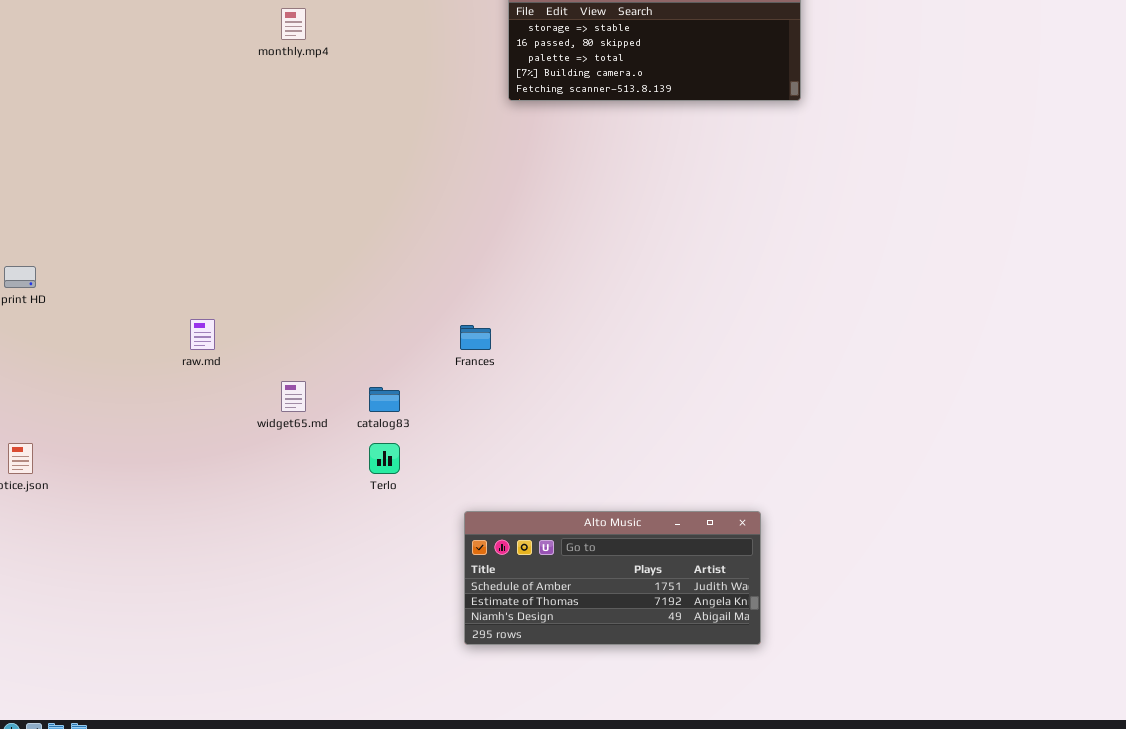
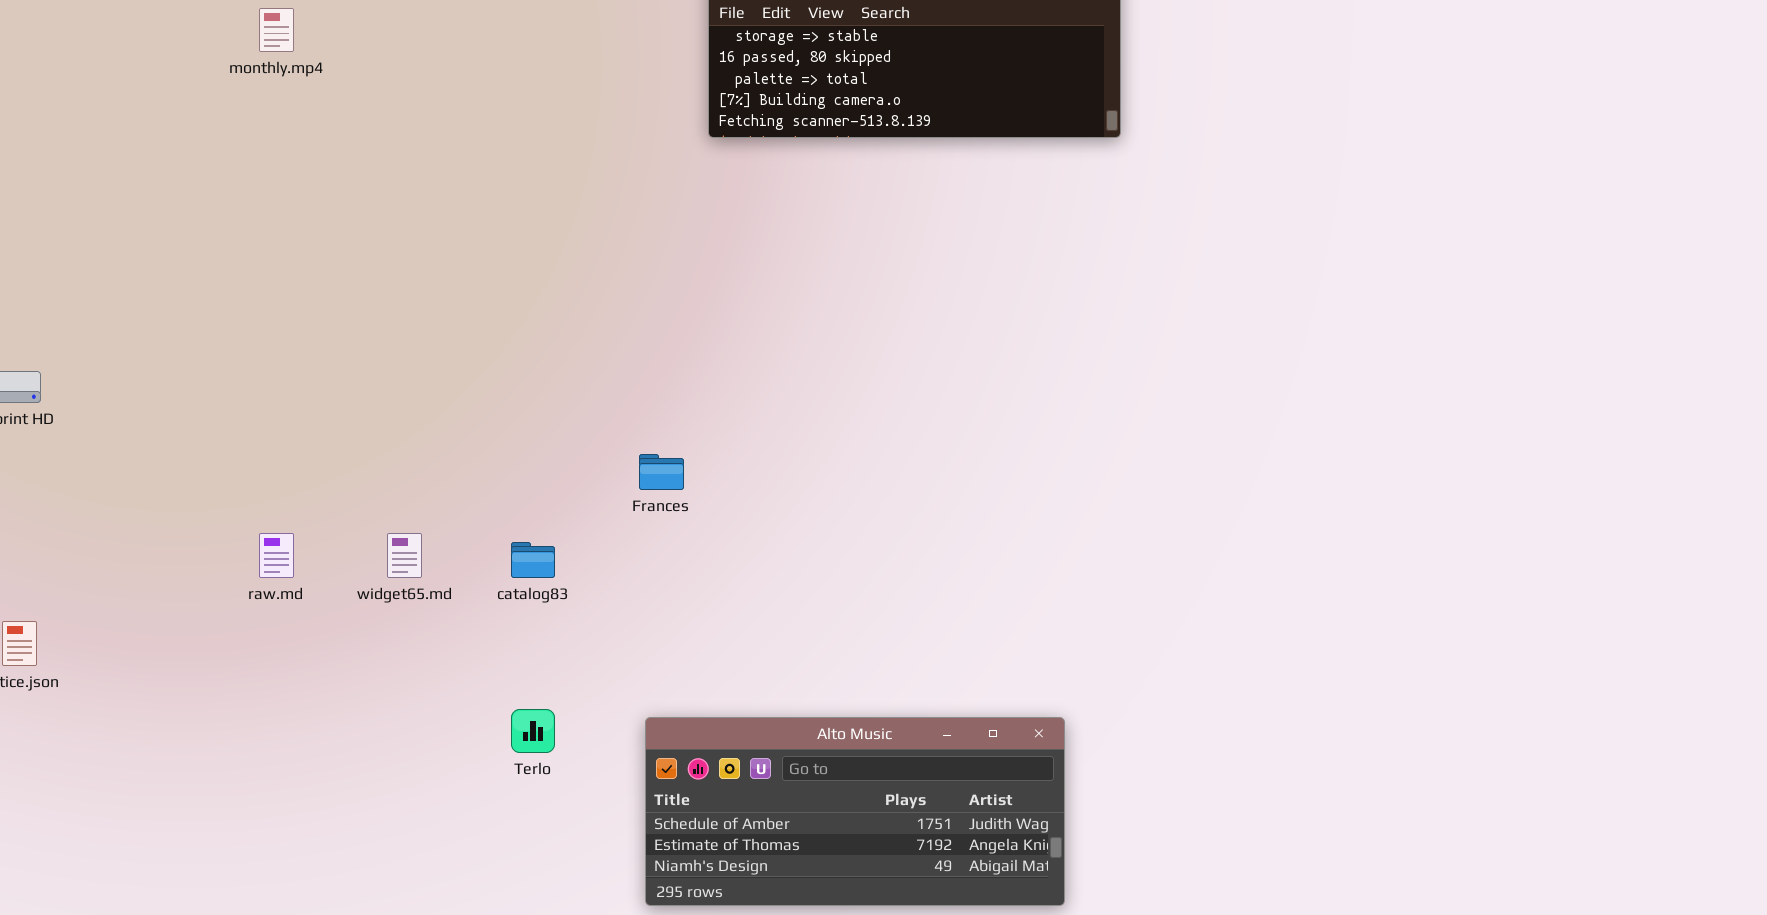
monthly.mp4: [281,8,306,40] -> [259,8,294,52], moved
raw.md: [190,319,215,350] -> [259,533,294,578], moved
Terlo: [369,443,400,474] -> [511,709,555,753], moved

